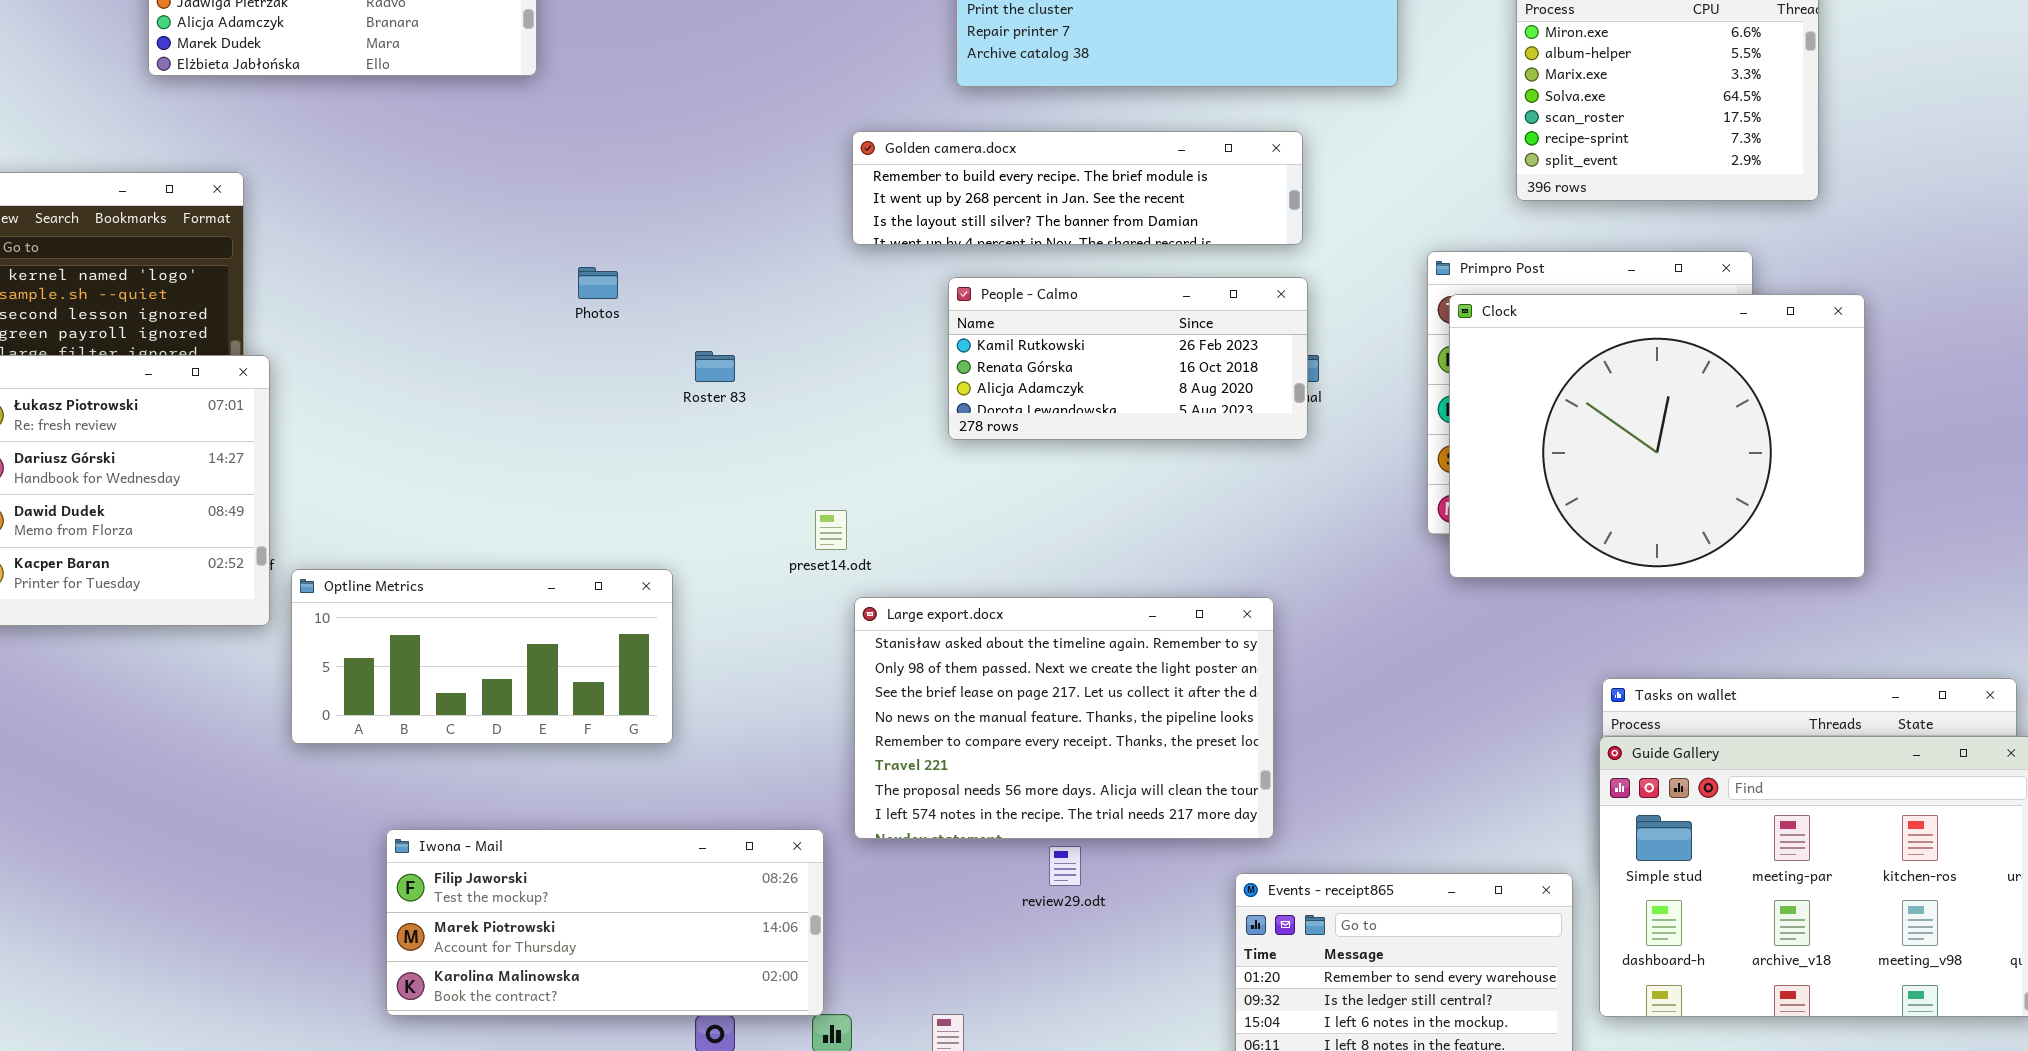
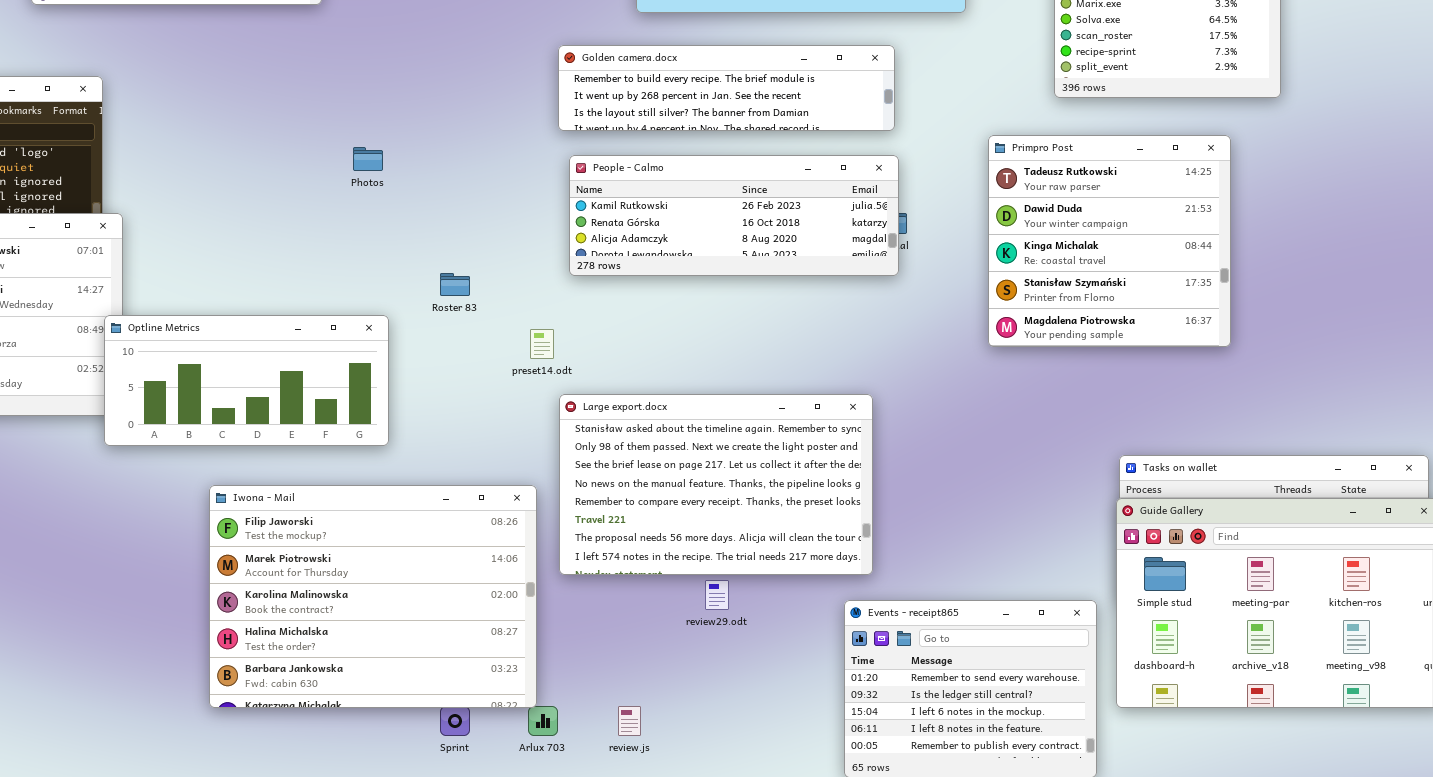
People - Calmo: [948,277,1308,440] -> [569,155,899,276], resized
Clock: [1449,294,1865,578] -> none, closed
Roster 83: [695,351,735,382] -> [440,273,470,296], moved
Optline Metrics: [291,569,673,744] -> [104,315,389,446], moved
Iwona - Mail: [386,829,824,1016] -> [209,485,537,708], resized

